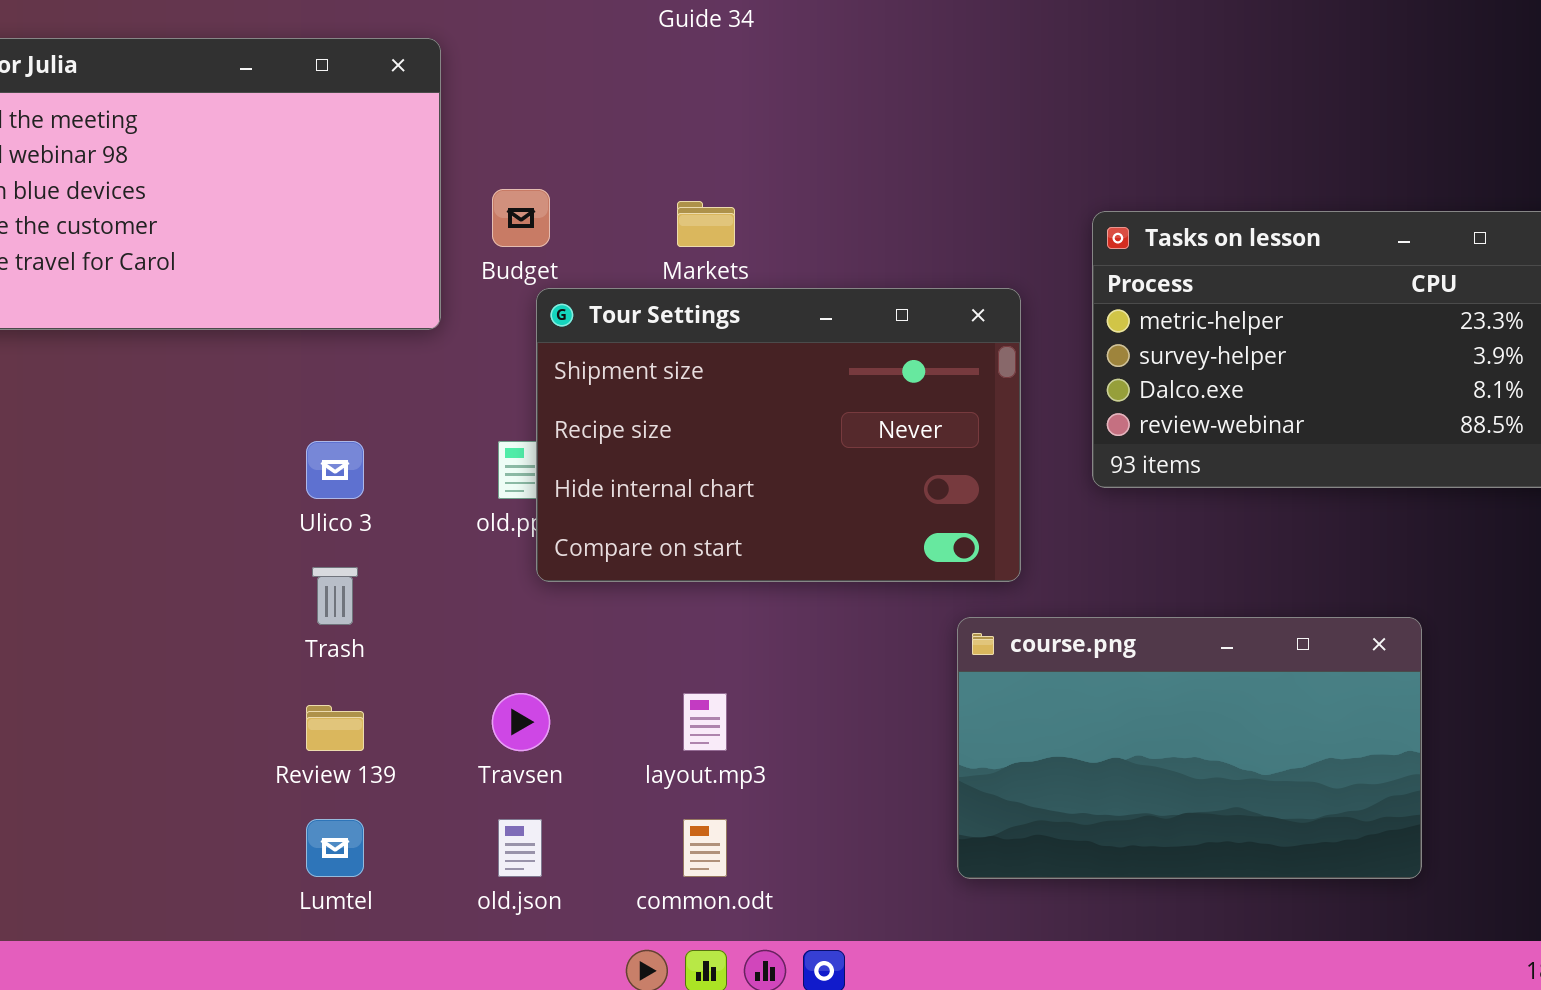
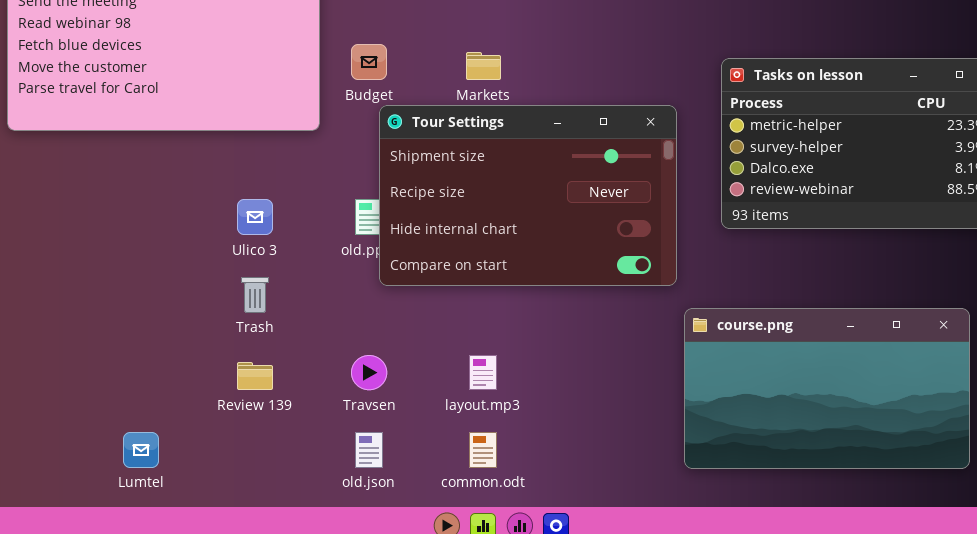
course.png: [957,617,1422,879] -> [684,308,970,469], moved
Lumtel: [306,819,364,877] -> [123,432,159,468], moved

